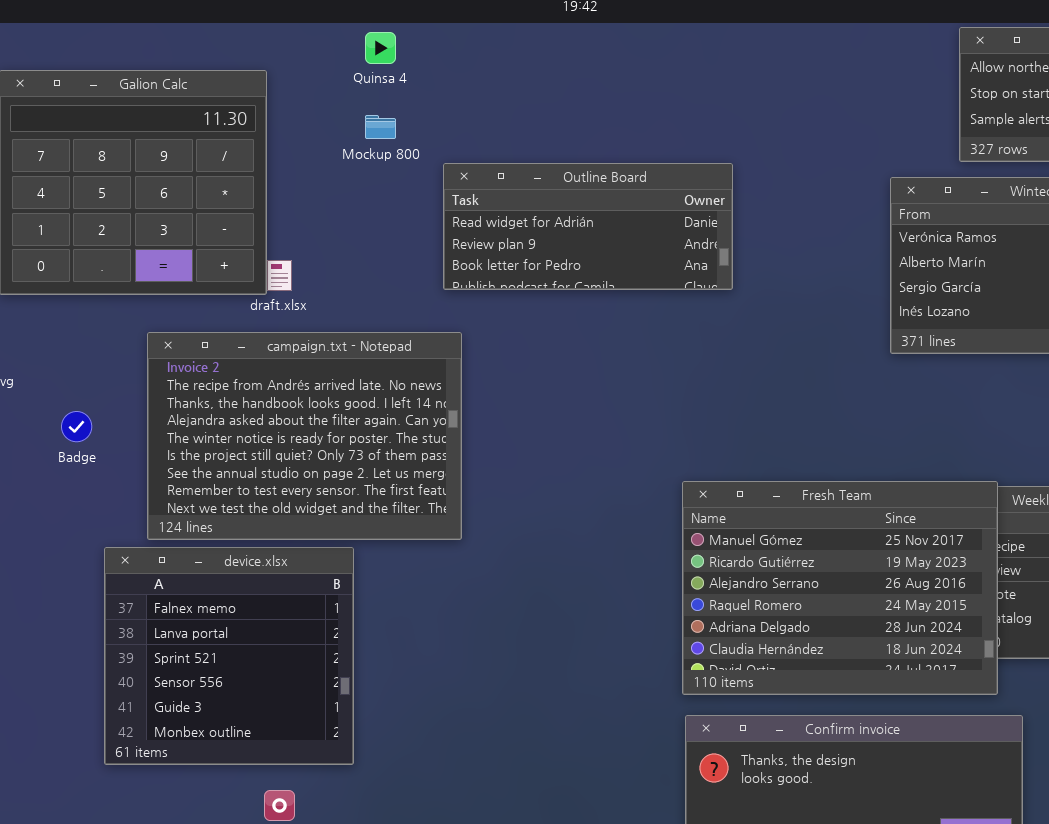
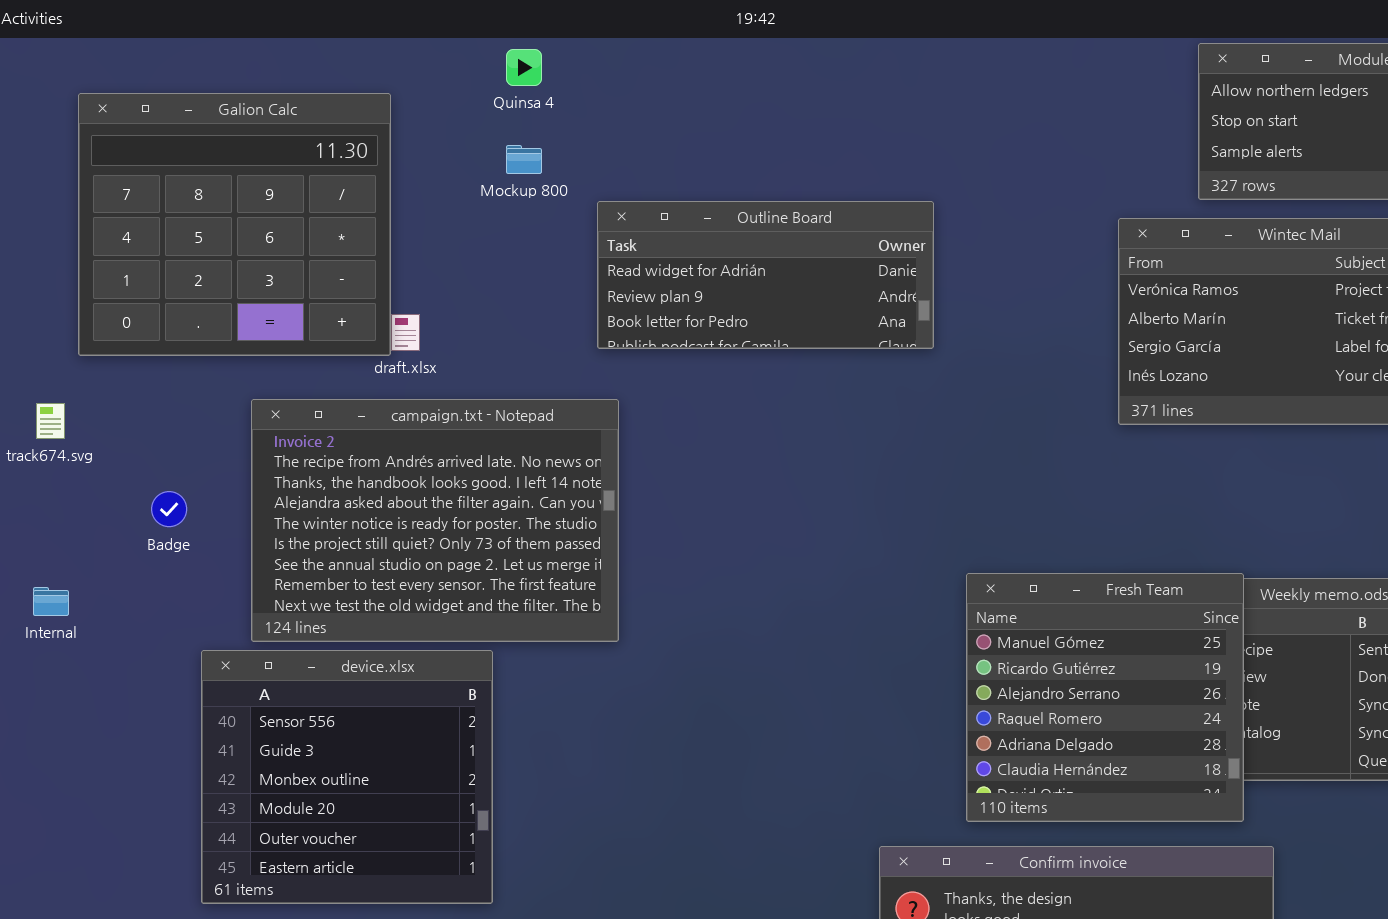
Fresh Team: [682,481,998,695] -> [966,573,1244,822], resized
device.xlsx: [104,547,354,765] -> [201,650,493,904], scrolled down 3 rows

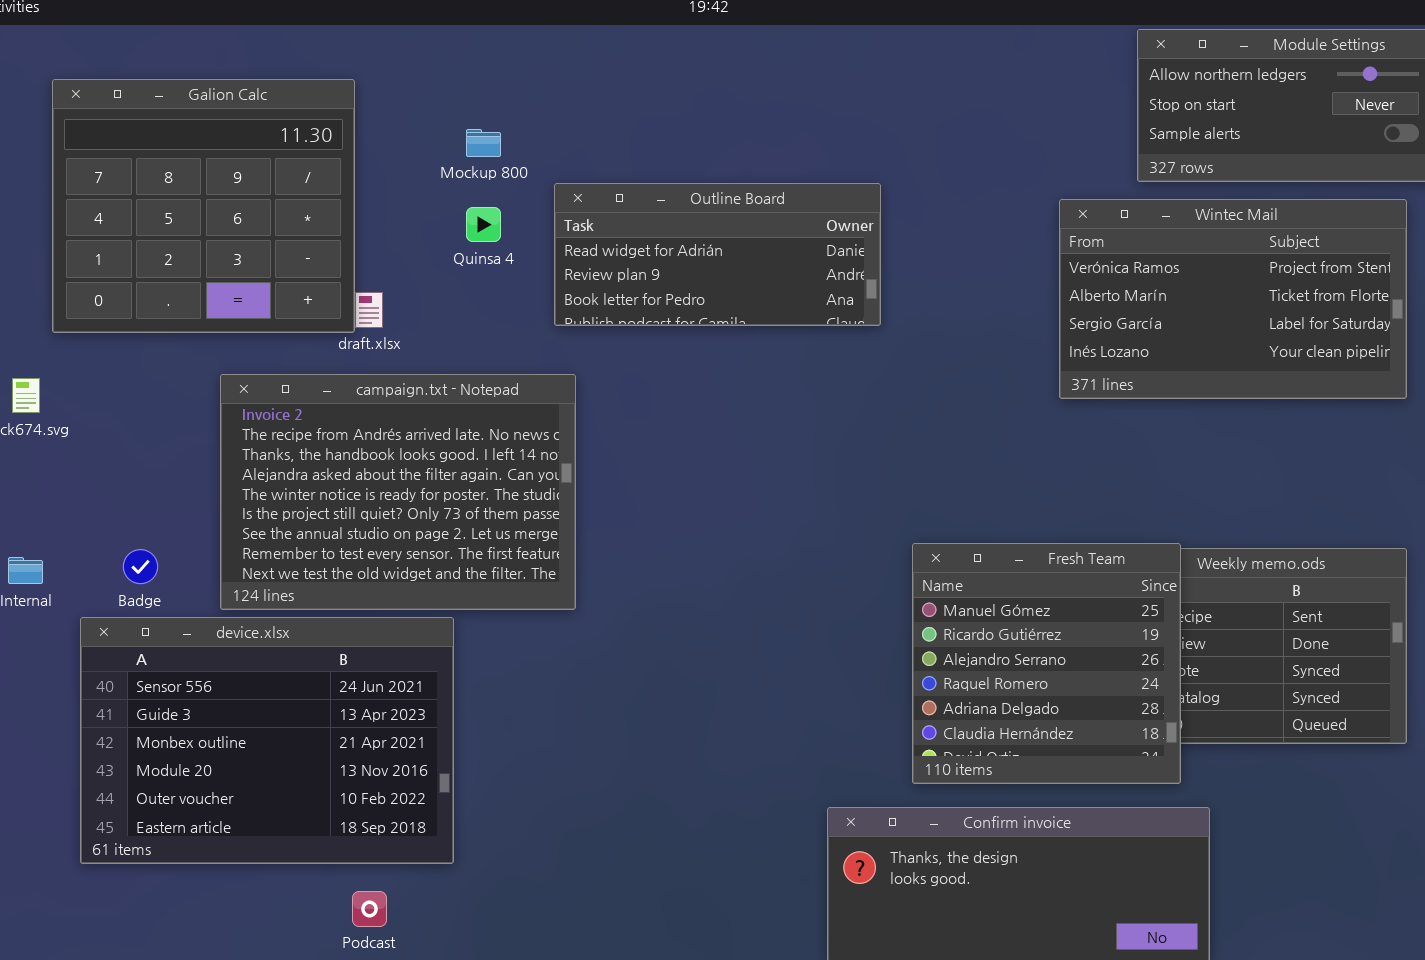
Quinsa 4: [506,49,542,86] -> [466,207,501,242], moved
Badge: [151,491,187,527] -> [123,549,158,584], moved
device.xlsx: [201,650,493,904] -> [80,617,454,864], resized

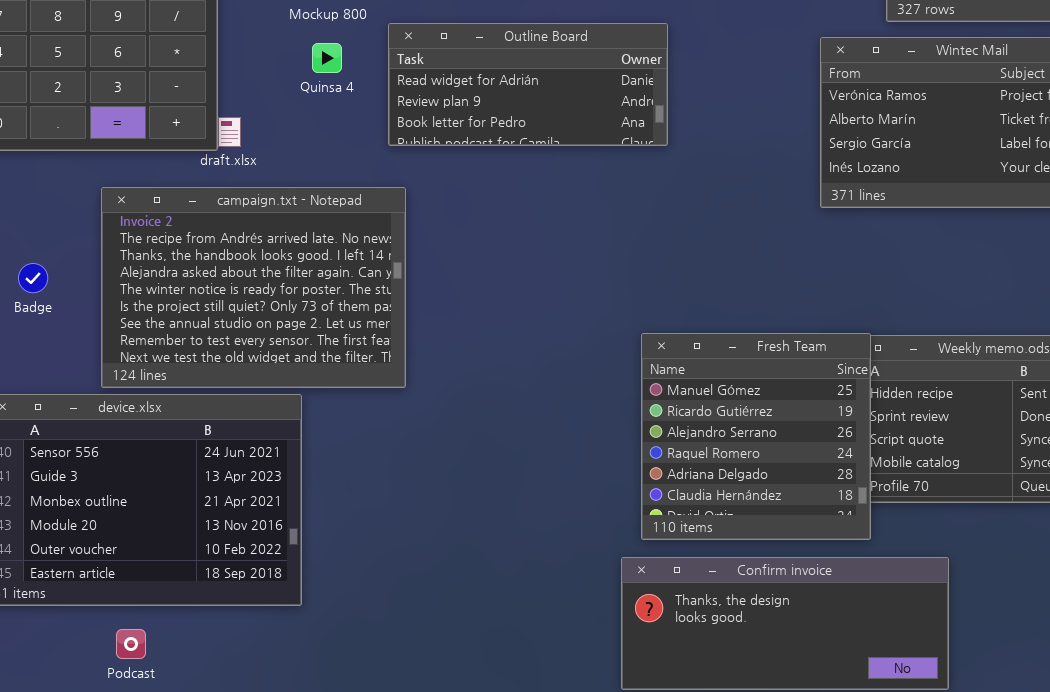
Fresh Team: [912,543,1181,784] -> [641,333,871,540], moved
Badge: [123,549,158,584] -> [18,263,48,293], moved
Podcast: [352,891,387,927] -> [116,629,146,659], moved

